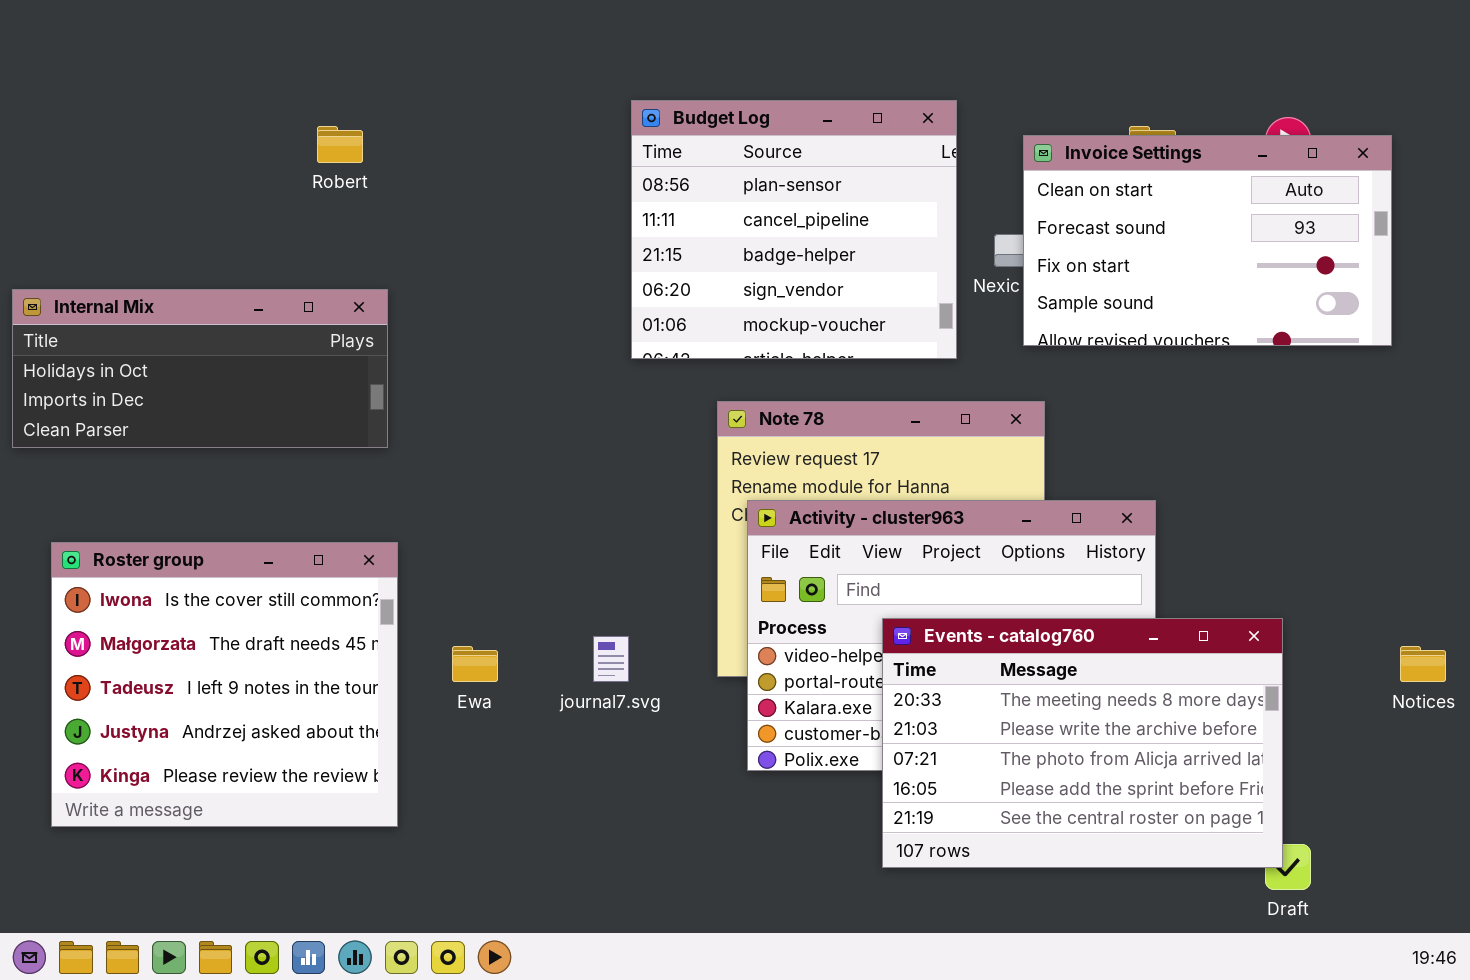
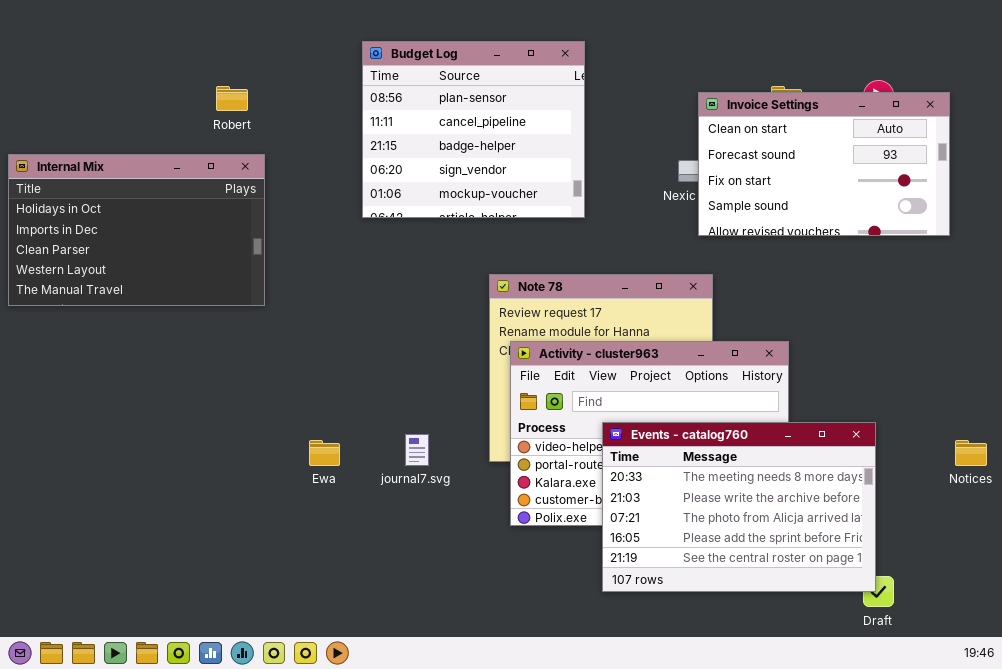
Budget Log: [631,100,957,359] -> [362,41,585,218], moved
Internal Mix: [12,289,388,448] -> [8,154,265,306], resized
Roster group: [51,542,398,827] -> none, closed

